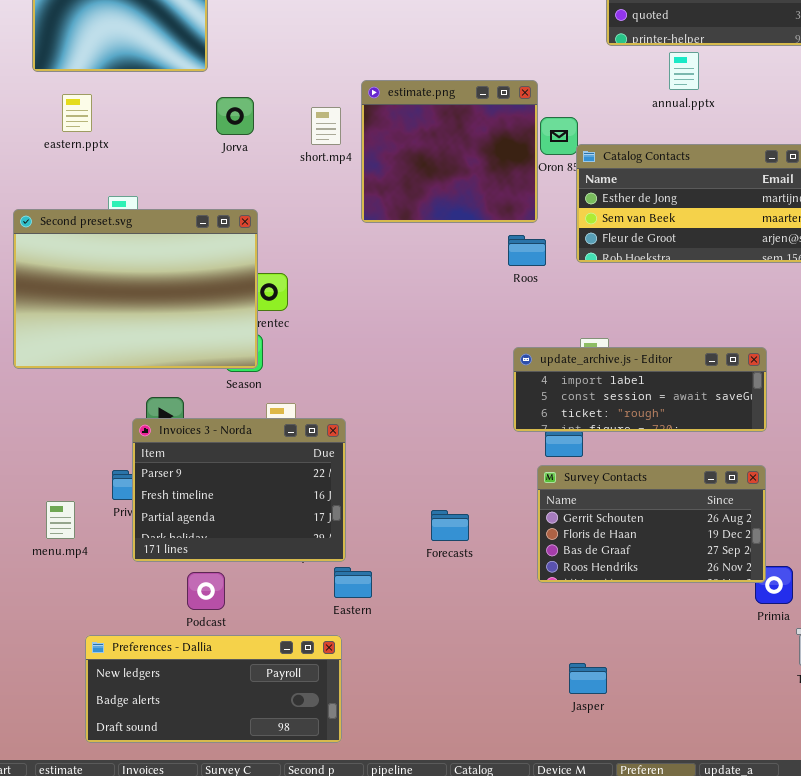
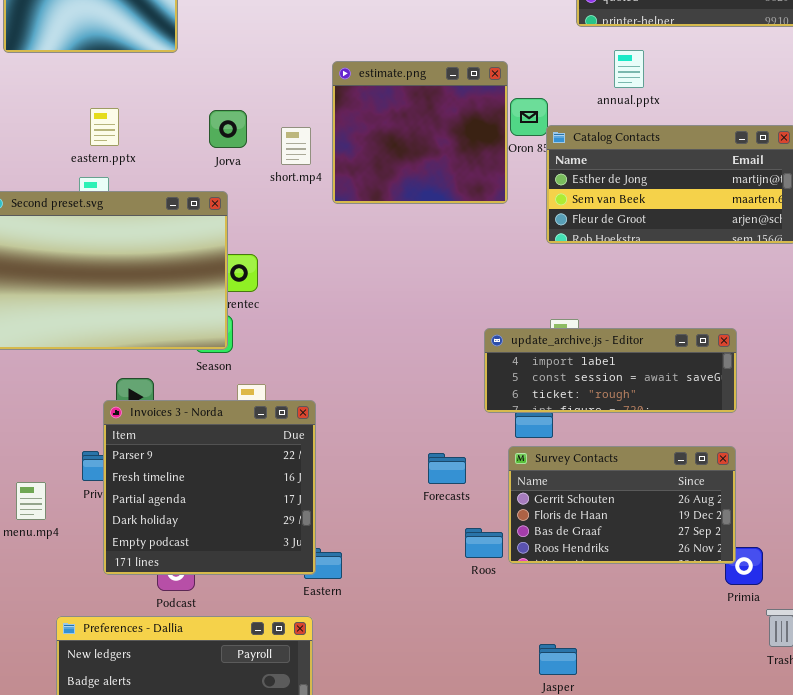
annual.pptx: [669,52,699,90] -> [614,50,644,88], moved
eastern.pptx: [62,94,92,132] -> [90,108,119,146], moved
Jorva: [216,97,254,135] -> [209,110,247,148], moved
short.mp4: [311,107,341,145] -> [281,127,311,165], moved
Roos: [508,235,546,266] -> [465,528,503,558], moved
Invoices 3 - Norda: [132,418,346,562] -> [103,400,316,575], resized
Forecasts: [431,510,469,541] -> [428,453,466,484], moved

